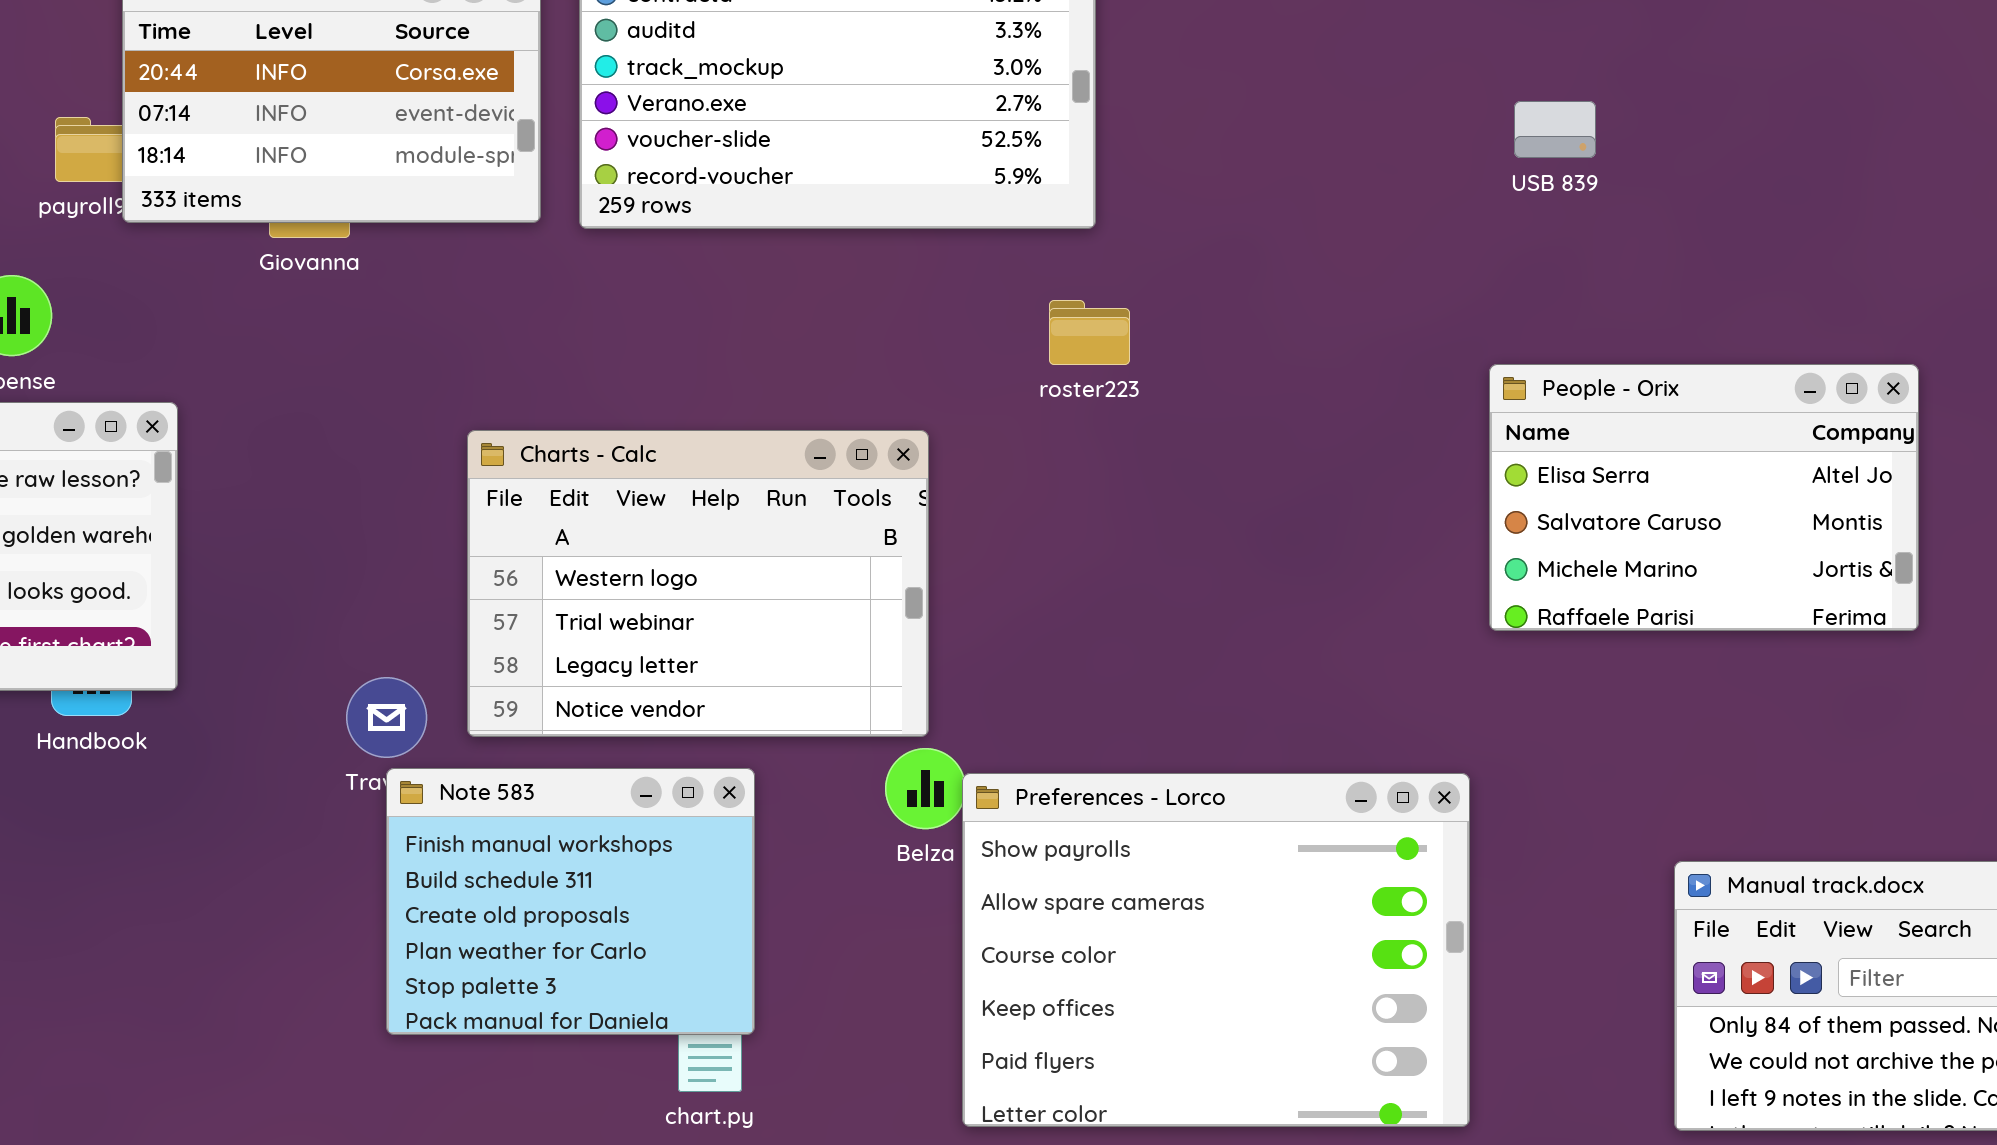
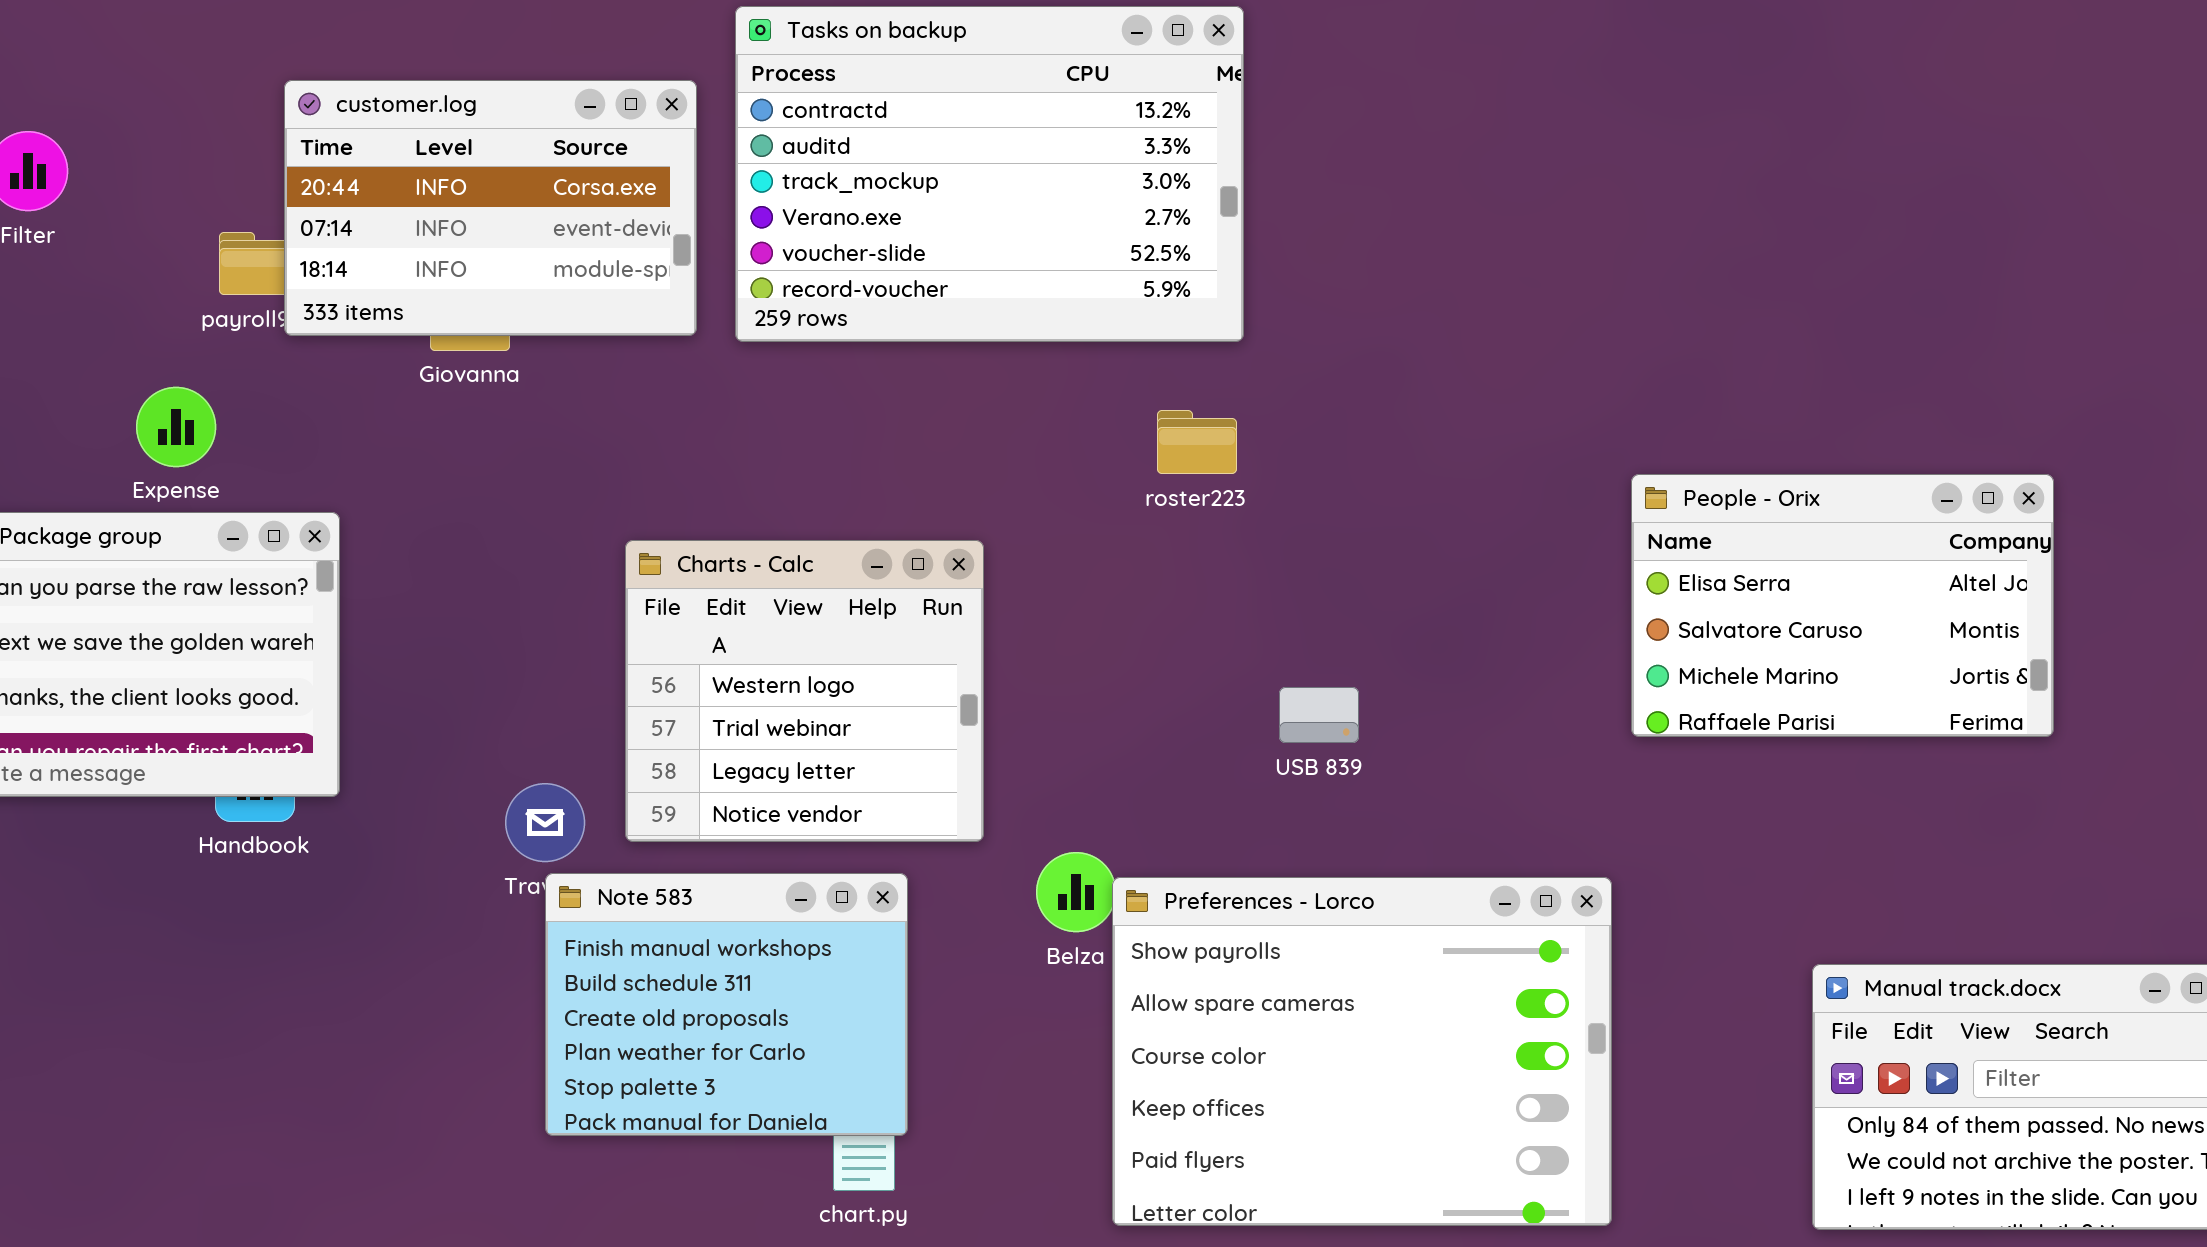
USB 839: [1514,101,1596,158] -> [1279,687,1359,743], moved
roster223: [1049,300,1130,365] -> [1157,410,1237,474], moved
Charts - Calc: [467,430,929,737] -> [625,540,984,842], resized

